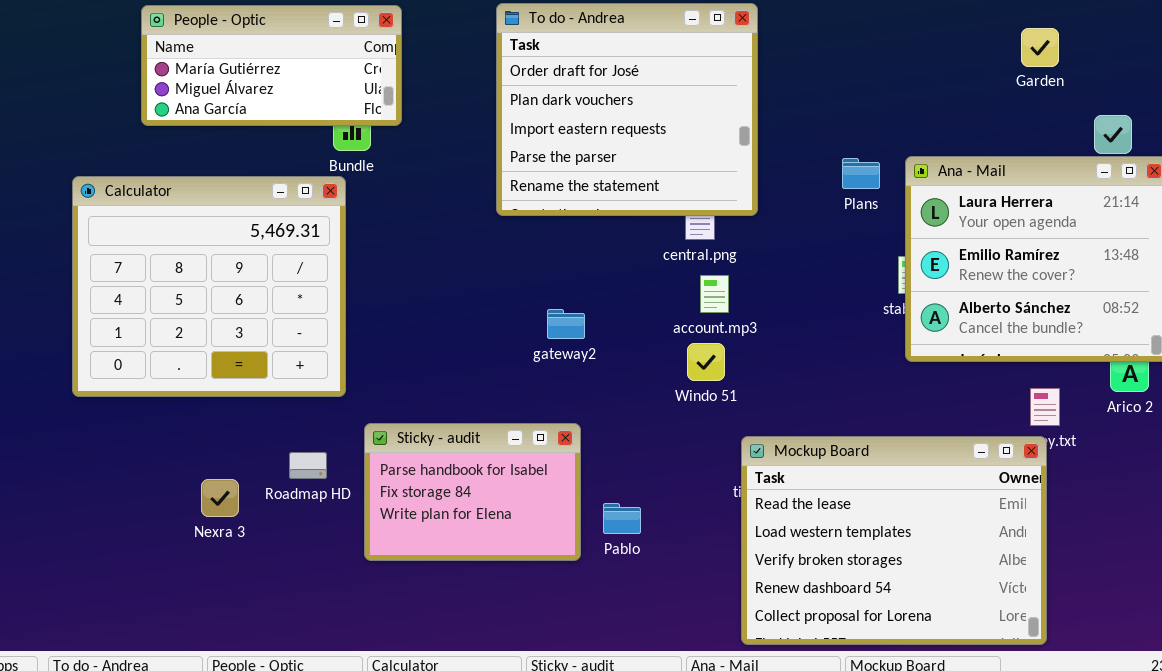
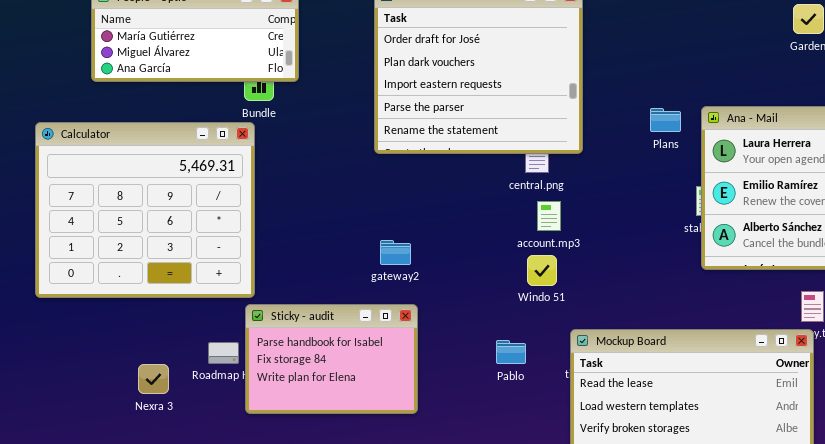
gateway2: [547,309,585,339] -> [380,240,411,265], moved
Sticky - audit: [364,423,581,561] -> [245,304,418,414], moved
Pablo: [603,503,641,534] -> [496,340,526,364], moved

